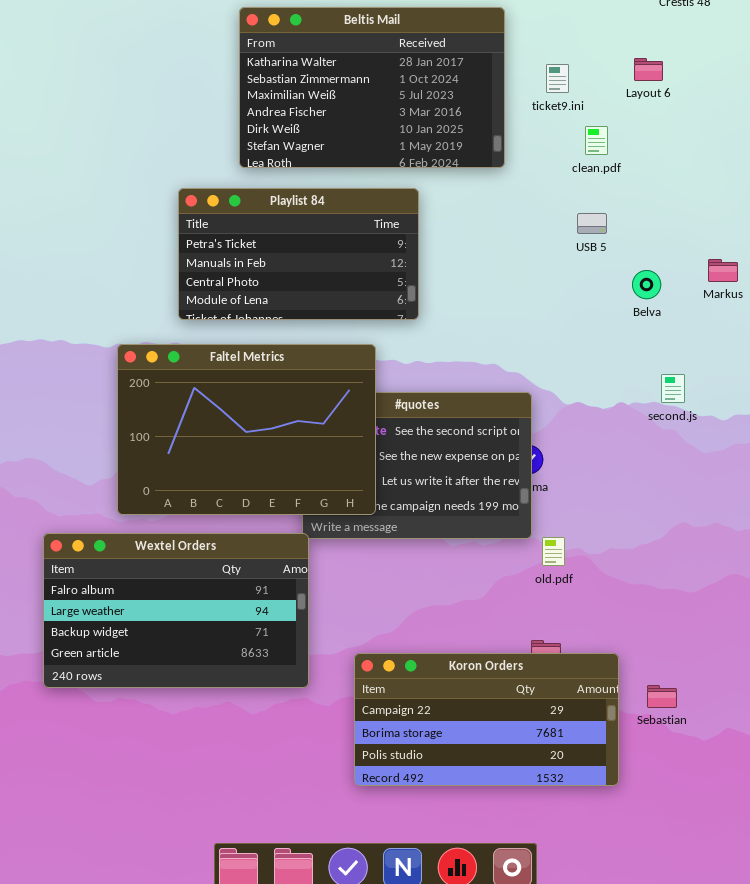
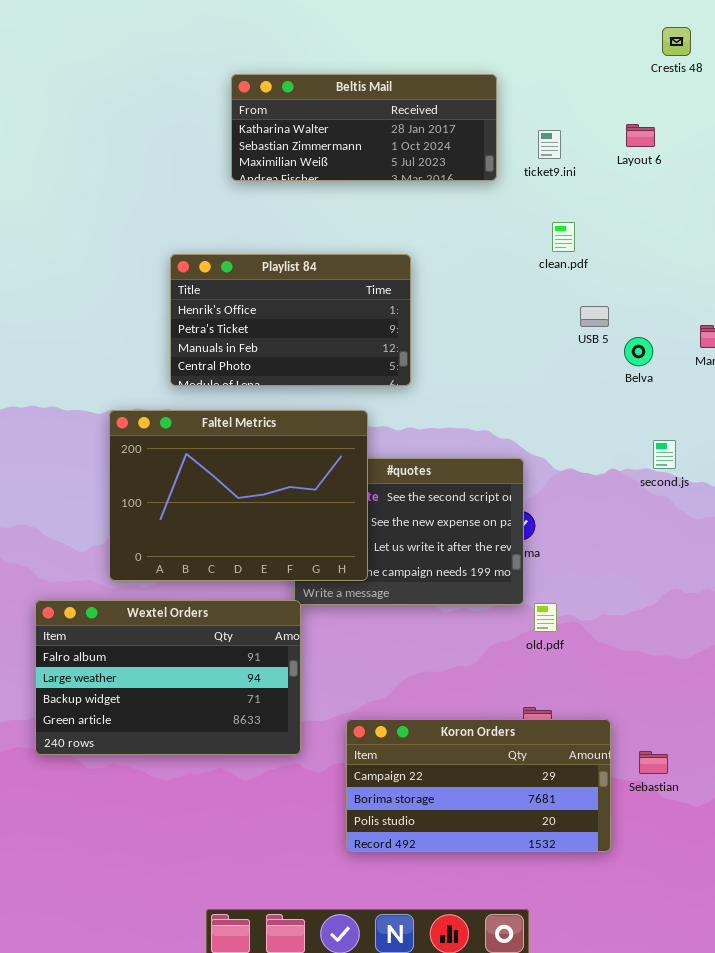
Beltis Mail: [239,7,505,168] -> [231,74,497,181], resized
clean.pdf: [585,126,608,155] -> [552,222,575,252], moved
Playlist 84: [178,188,419,320] -> [170,254,411,386], scrolled up 1 row
USB 5: [577,213,607,234] -> [580,306,609,327], moved

